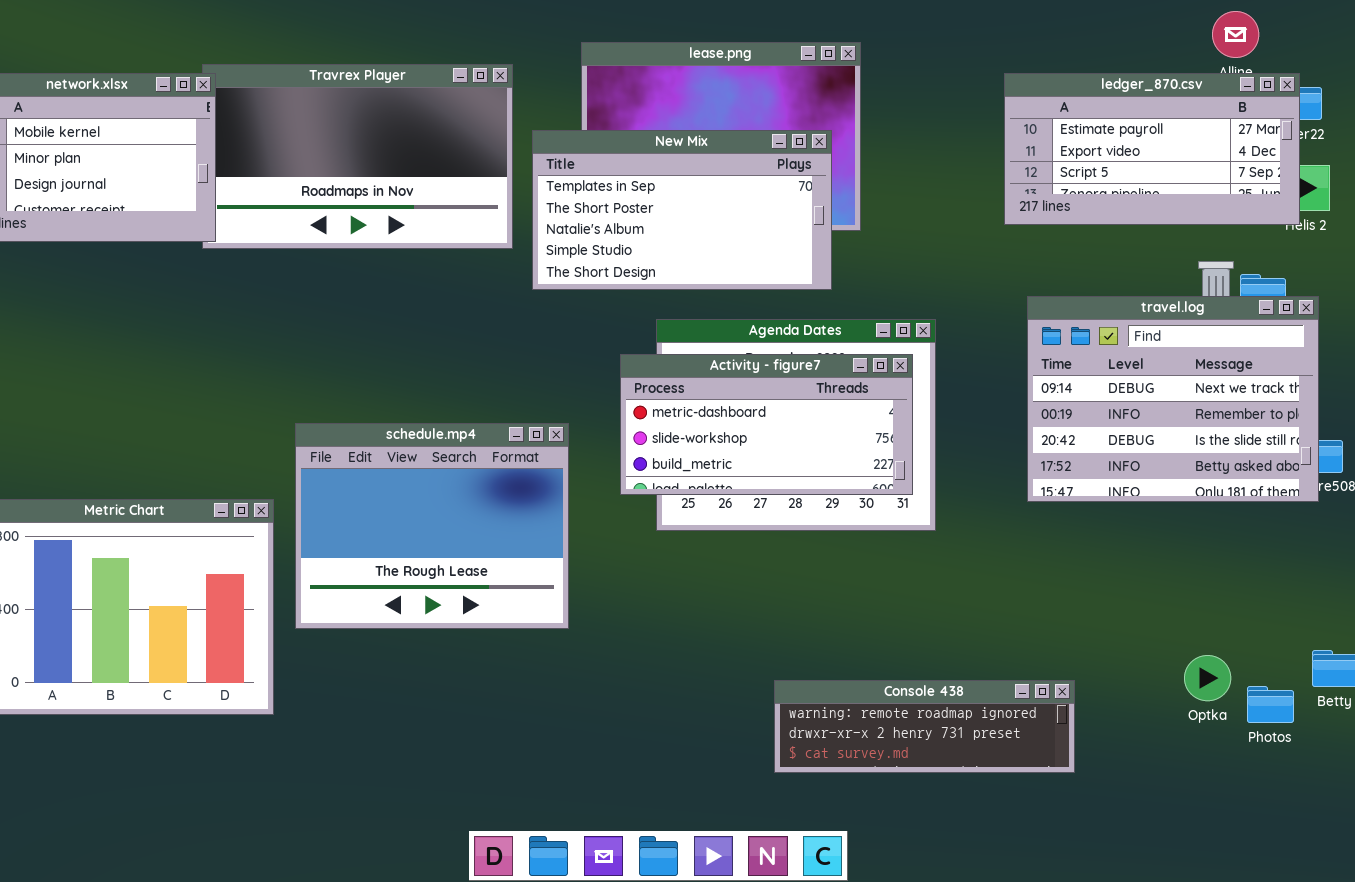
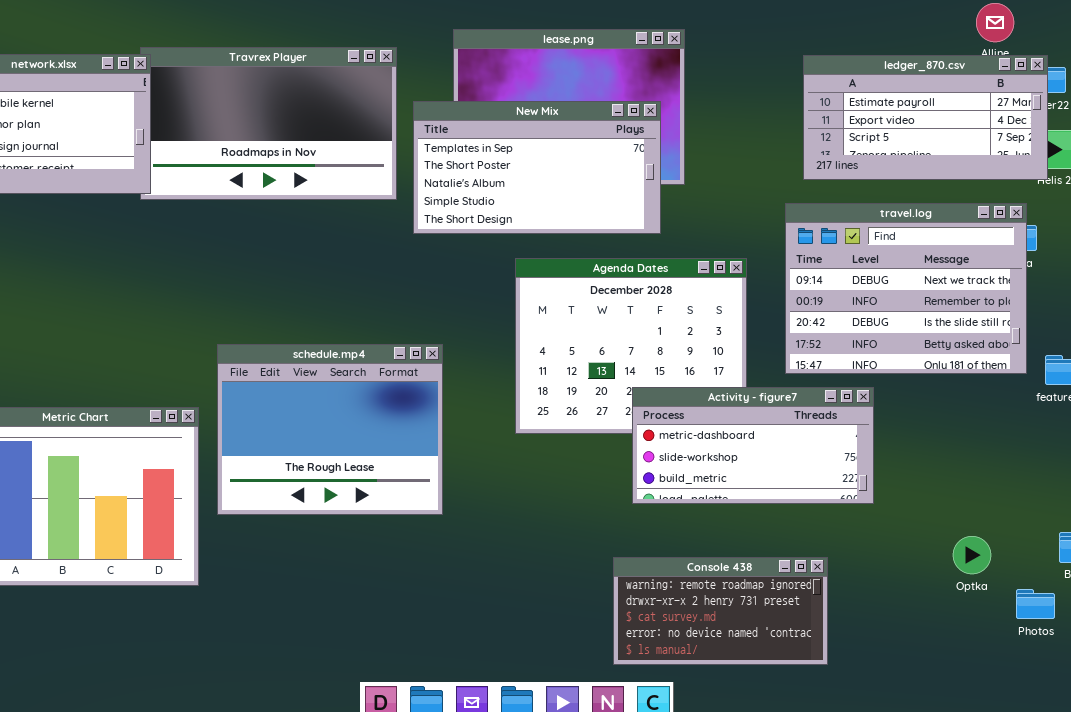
travel.log: [1027,296,1319,502] -> [785,203,1027,374], moved
Activity - figure7: [620,354,913,495] -> [632,387,874,504], moved
Console 438: [774,680,1075,773] -> [613,557,828,665], resized
Photos: [1247,686,1294,723] -> [1016,589,1055,619], moved

